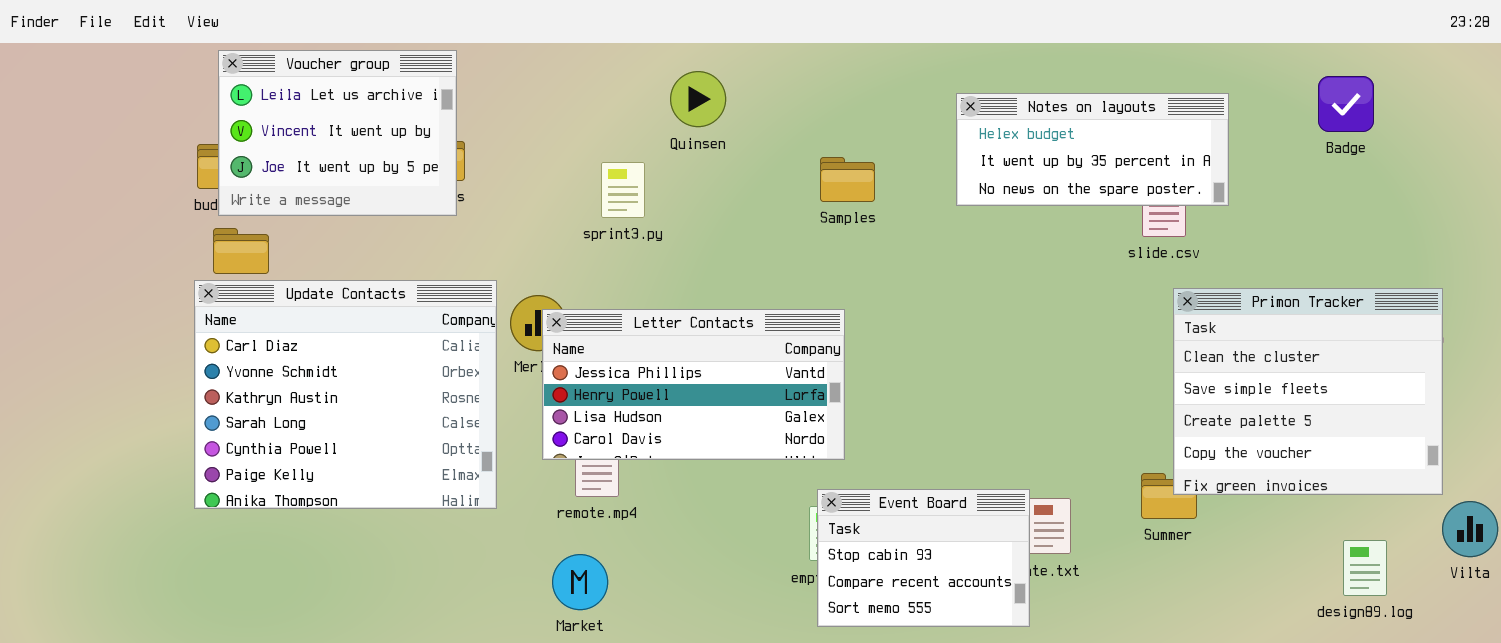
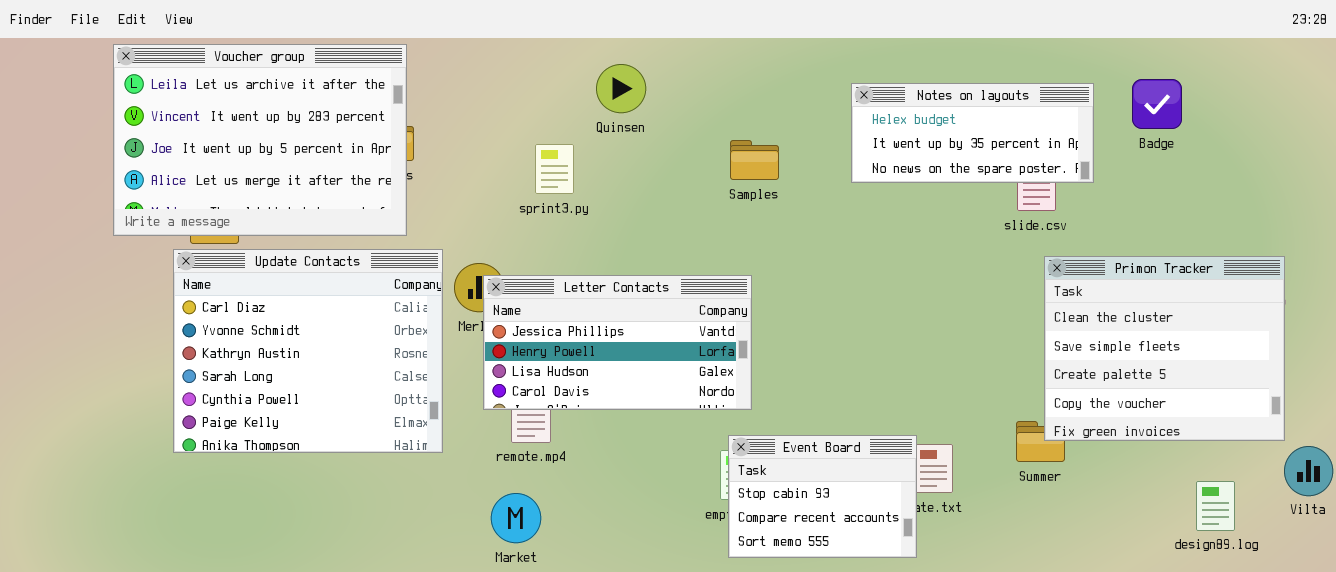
Voucher group: [218,50,457,216] -> [113,44,407,236], resized
Badge: [1318,76,1374,132] -> [1132,79,1182,129], moved

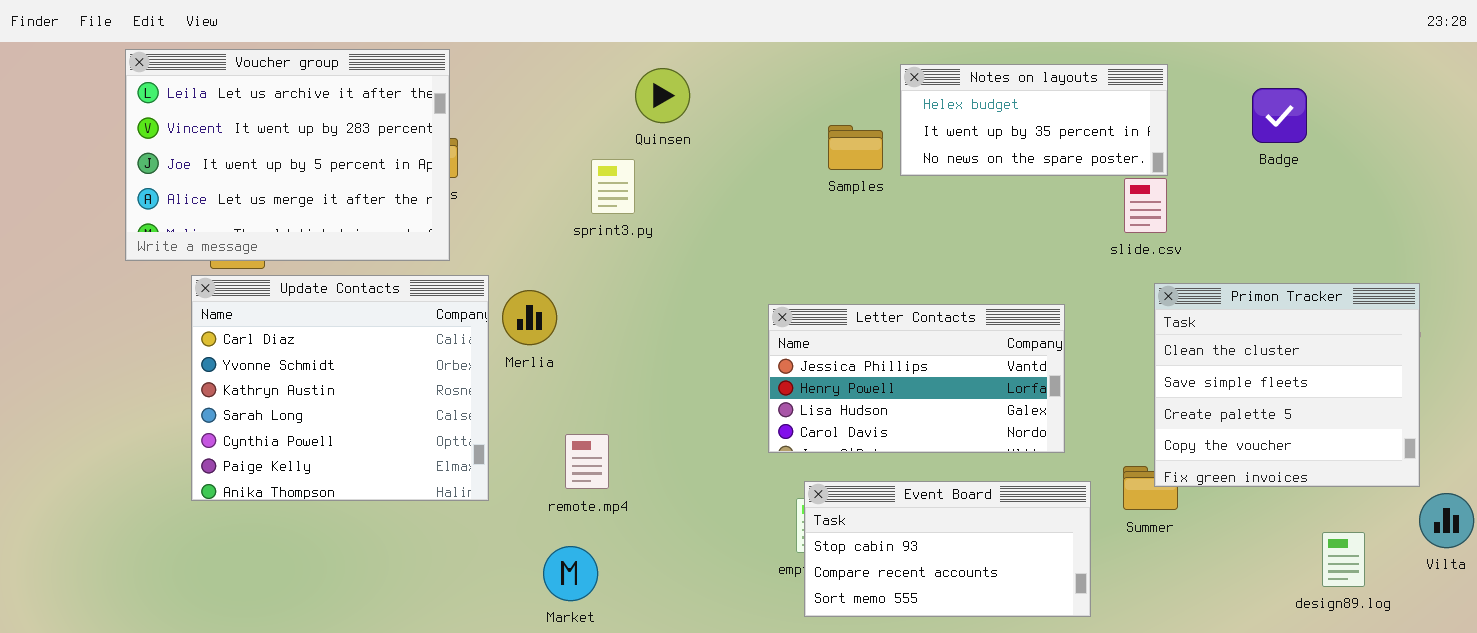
Quinsen: [596,64,646,113] -> [635,68,690,123], moved
Notes on layouts: [851,83,1094,183] -> [900,64,1168,176], moved
Samples: [730,140,779,180] -> [828,125,883,170], moved
Letter Contacts: [483,275,752,410] -> [768,304,1065,453], moved
Event Board: [728,435,917,558] -> [804,481,1091,617], resized

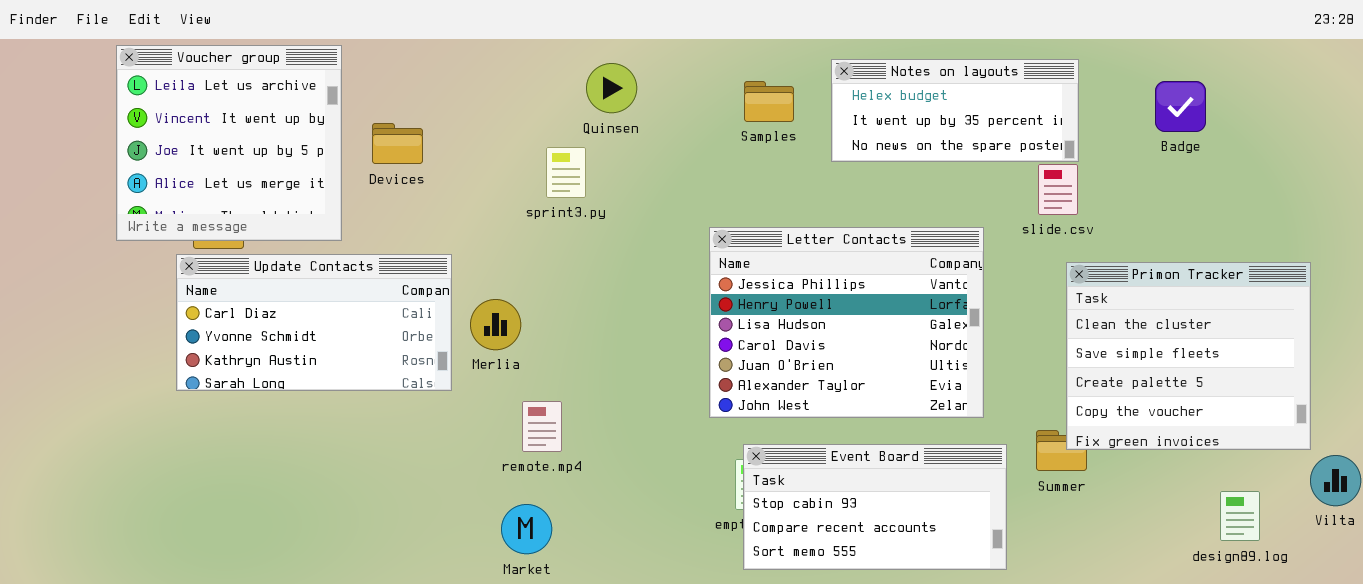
Voucher group: [125,49,450,261] -> [116,45,342,241], resized
Samples: [828,125,883,170] -> [744,81,794,122], moved
Update Contacts: [191,275,489,501] -> [176,254,452,391], resized
Merlia: [502,290,557,345] -> [470,299,521,350], moved
Letter Contacts: [768,304,1065,453] -> [709,227,984,418], resized

